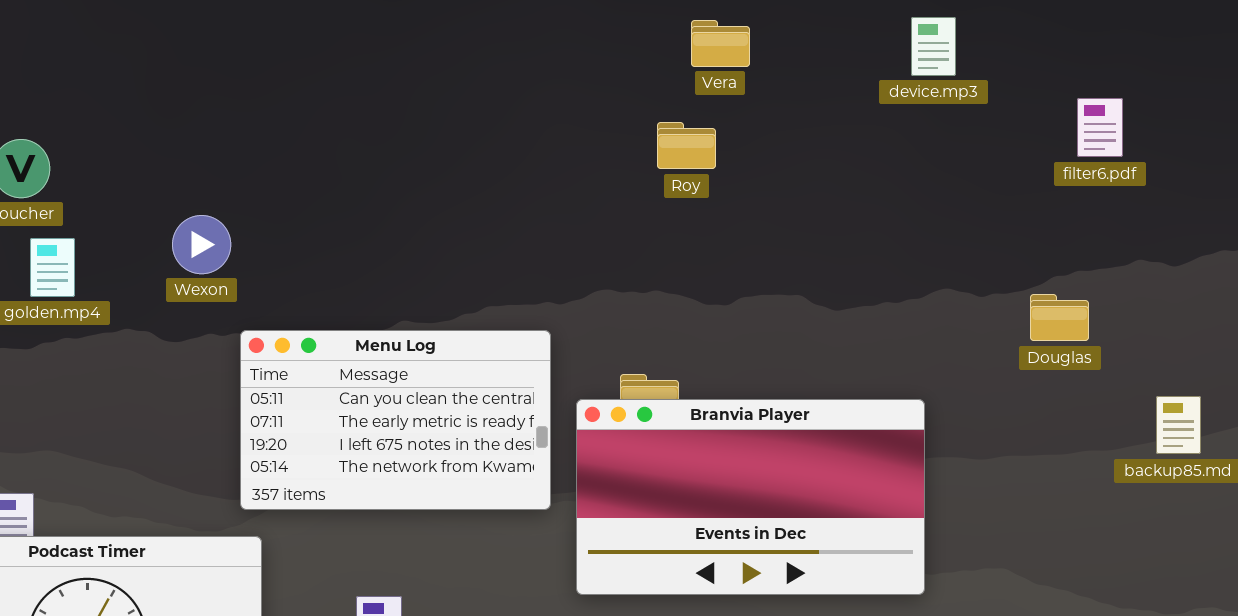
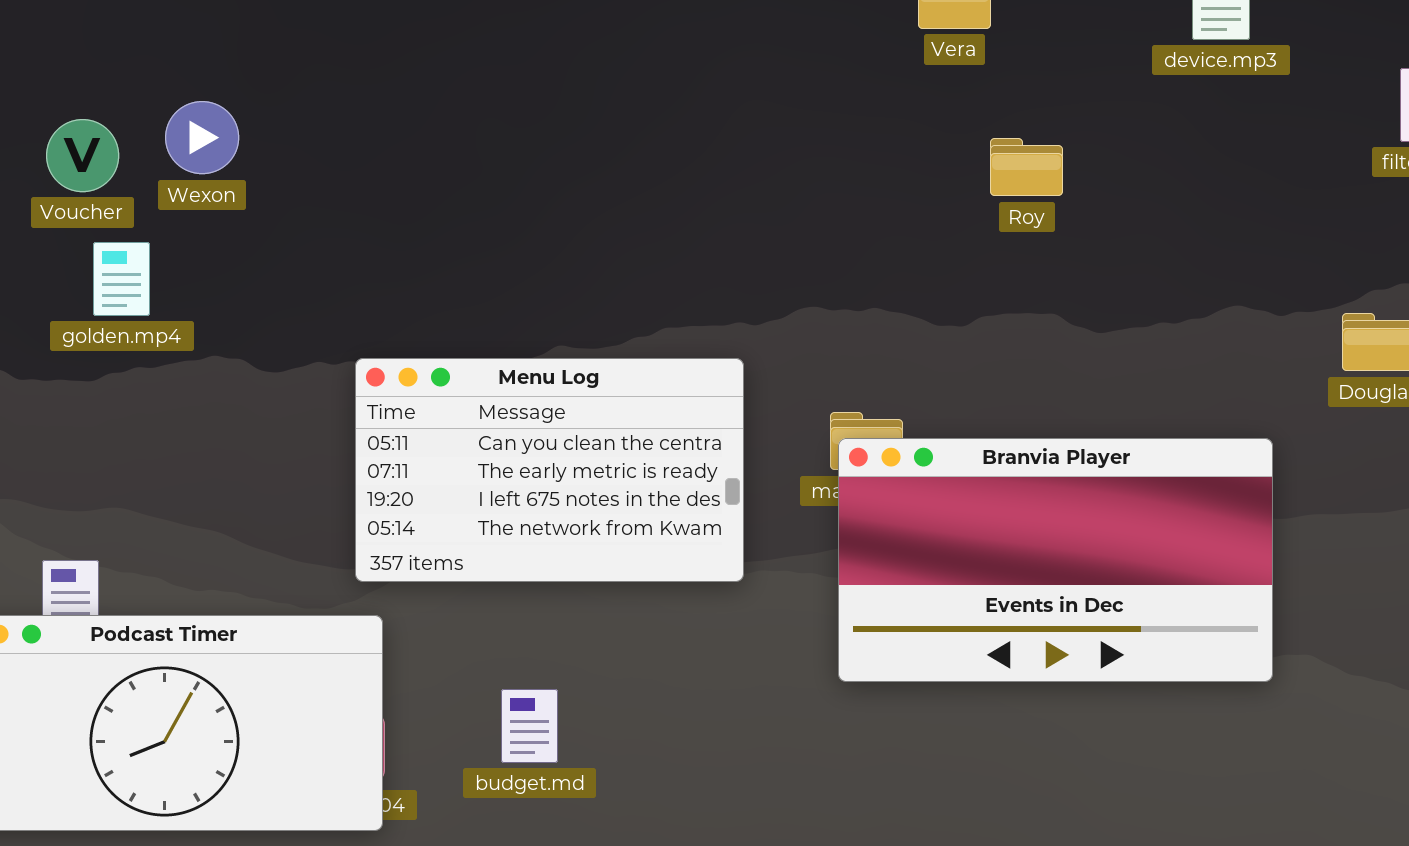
Roy: [657,122,716,169] -> [990,138,1063,196], moved
Wexon: [172,215,231,274] -> [165,101,239,174], moved
Branvia Player: [576,399,925,595] -> [838,438,1273,682], moved

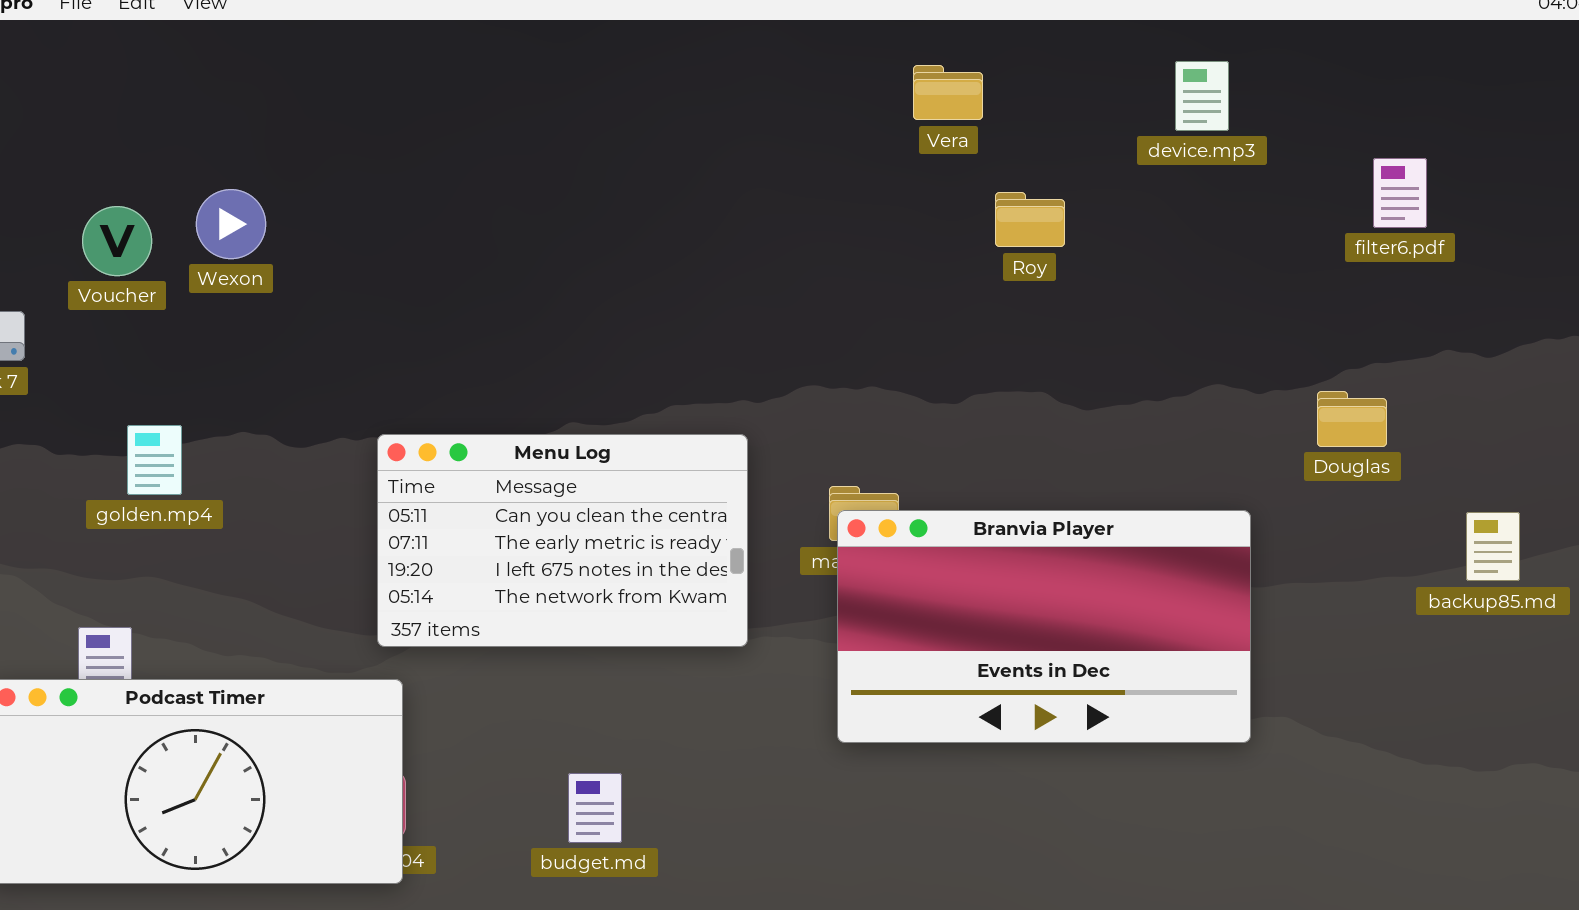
Roy: [990,138,1063,196] -> [995,192,1065,247], moved
golden.mp4: [93,242,150,316] -> [127,425,182,495], moved
budget.md: [501,689,558,763] -> [568,773,622,843], moved

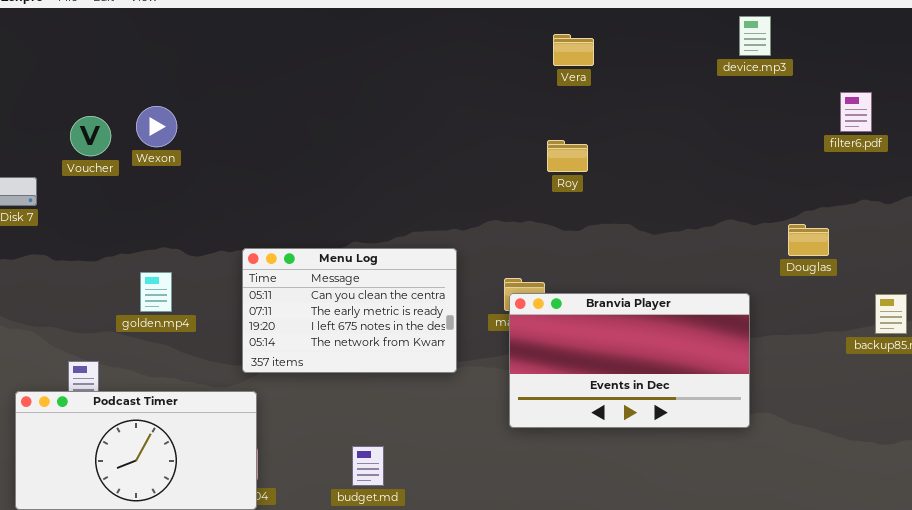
device.mp3: [1175,61,1229,131] -> [739,16,771,56], moved
filter6.pdf: [1373,158,1427,228] -> [840,92,872,132], moved
Roy: [995,192,1065,247] -> [547,140,588,172], moved
golden.mp4: [127,425,182,495] -> [140,272,172,312], moved

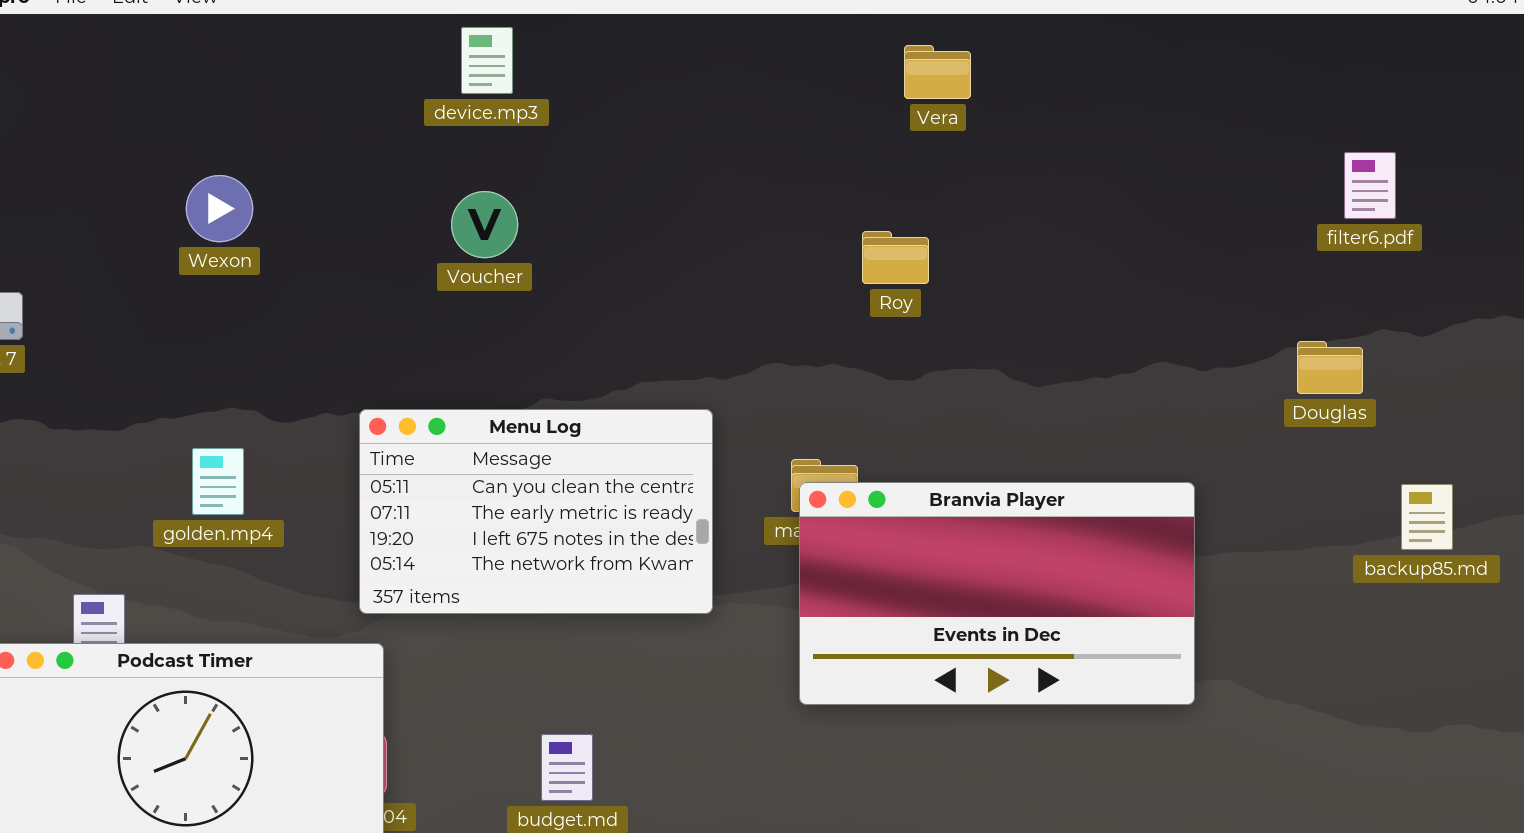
device.mp3: [739,16,771,56] -> [461,27,513,94], moved
Vera: [553,34,594,66] -> [904,45,971,99], moved
Voucher: [70,116,111,156] -> [451,191,518,258], moved
Douglas: [788,224,829,256] -> [1297,341,1363,394], moved

